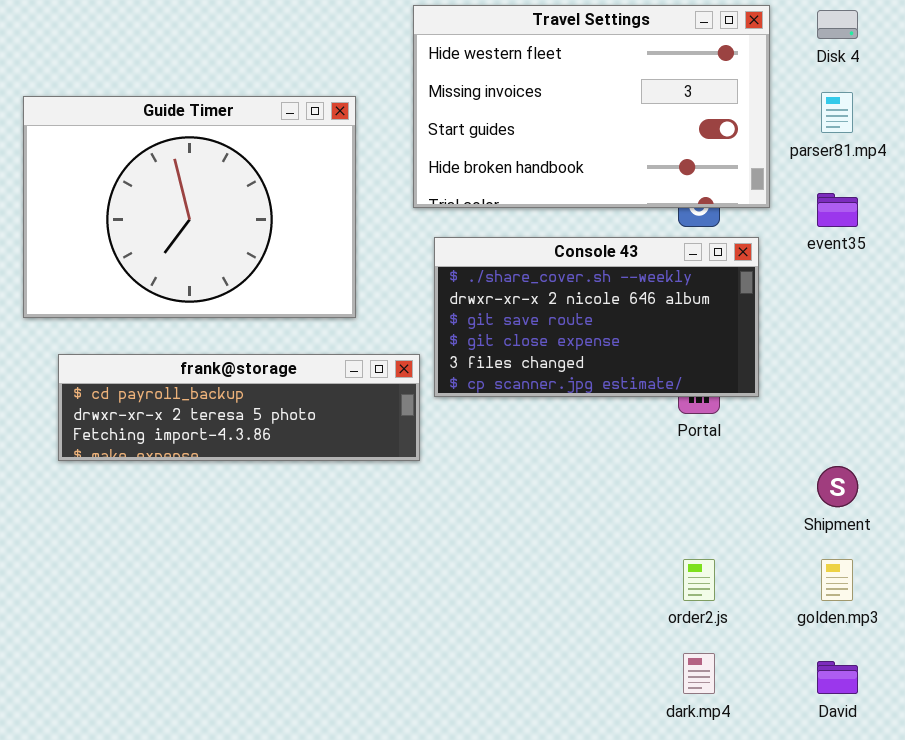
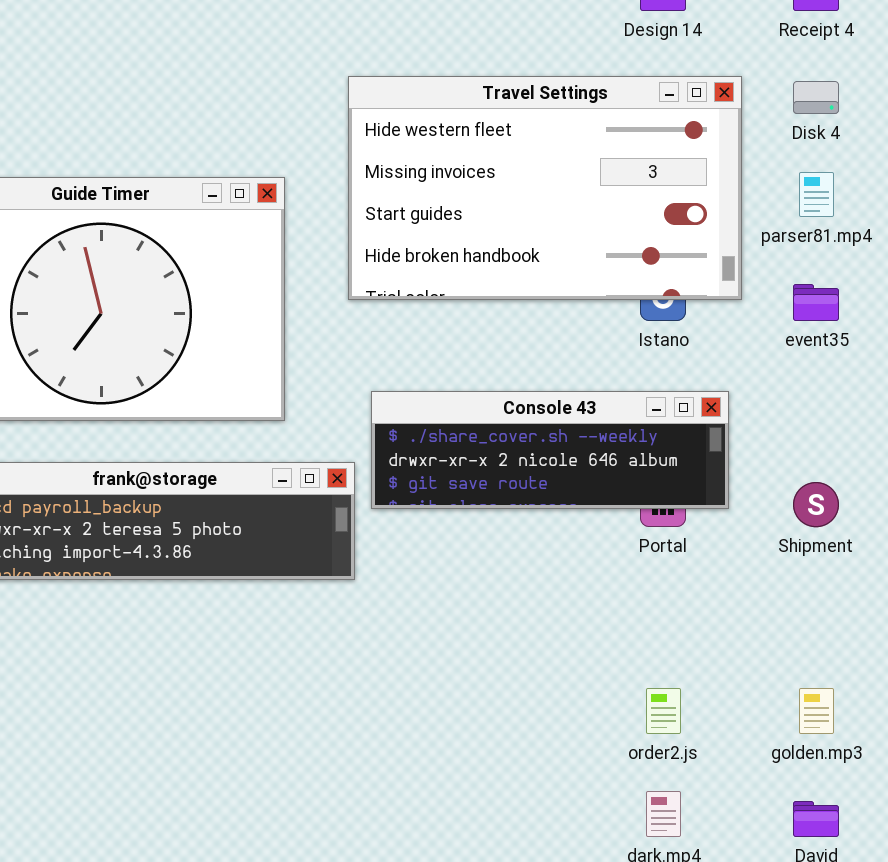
Console 43: [434,237,759,397] -> [371,391,729,509], resized
Shipment: [817,466,858,507] -> [793,482,839,527], moved

